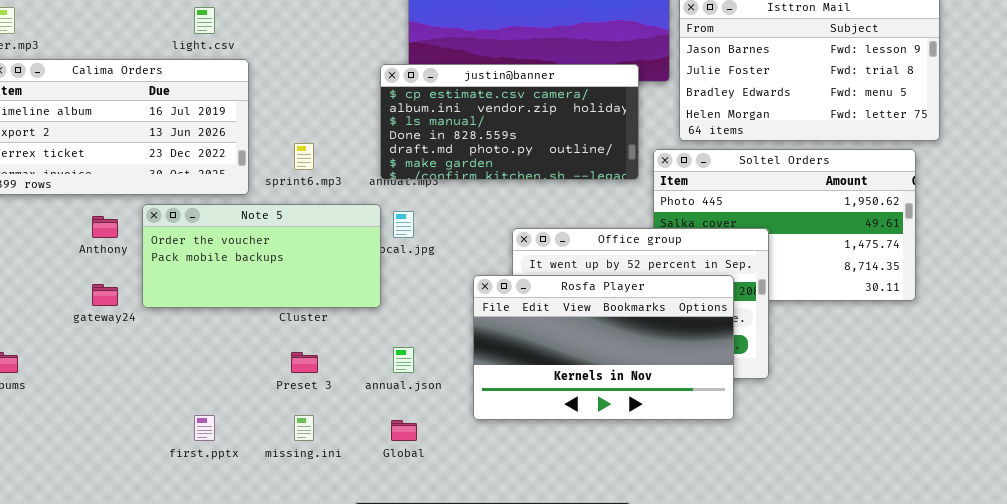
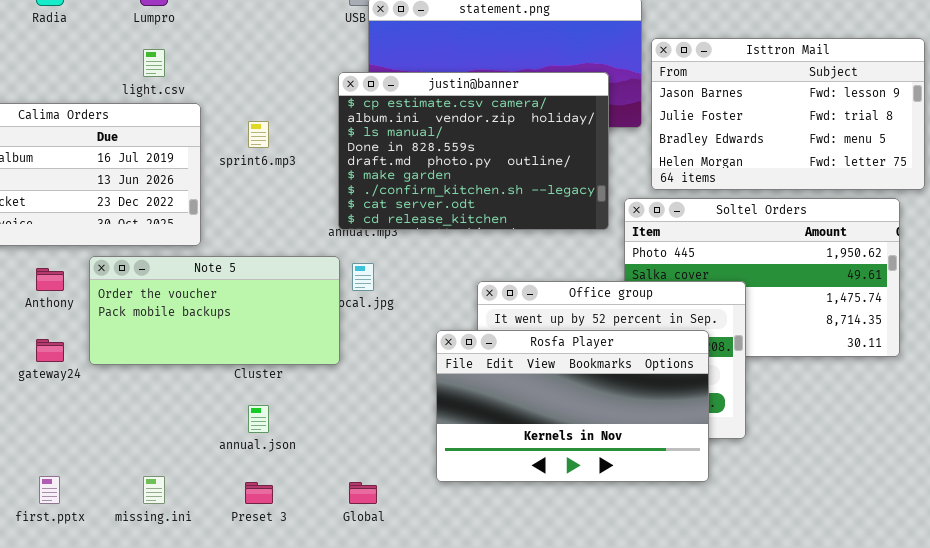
justin@banner: [380,64,639,180] -> [338,72,609,230], resized
sprint6.mp3: [294,143,314,170] -> [248,121,269,148], moved
annual.json: [393,347,414,373] -> [248,405,269,433], moved
Preset 3: [291,352,318,373] -> [245,482,273,504], moved
first.pptx: [194,415,215,441] -> [39,476,60,504], moved
missing.ini: [294,415,314,441] -> [143,476,165,504], moved

